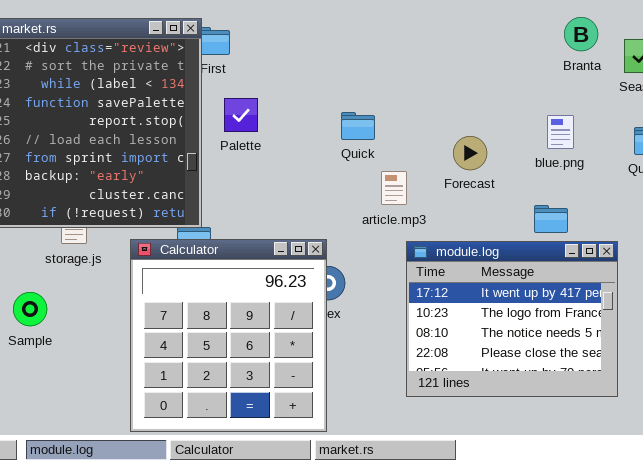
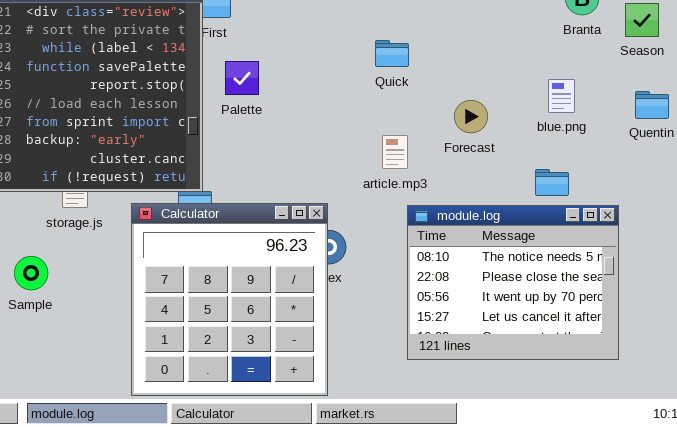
Quick: [341,112,375,140] -> [375,40,409,67], moved
module.log: [406,241,618,397] -> [407,205,619,360], scrolled down 2 rows

